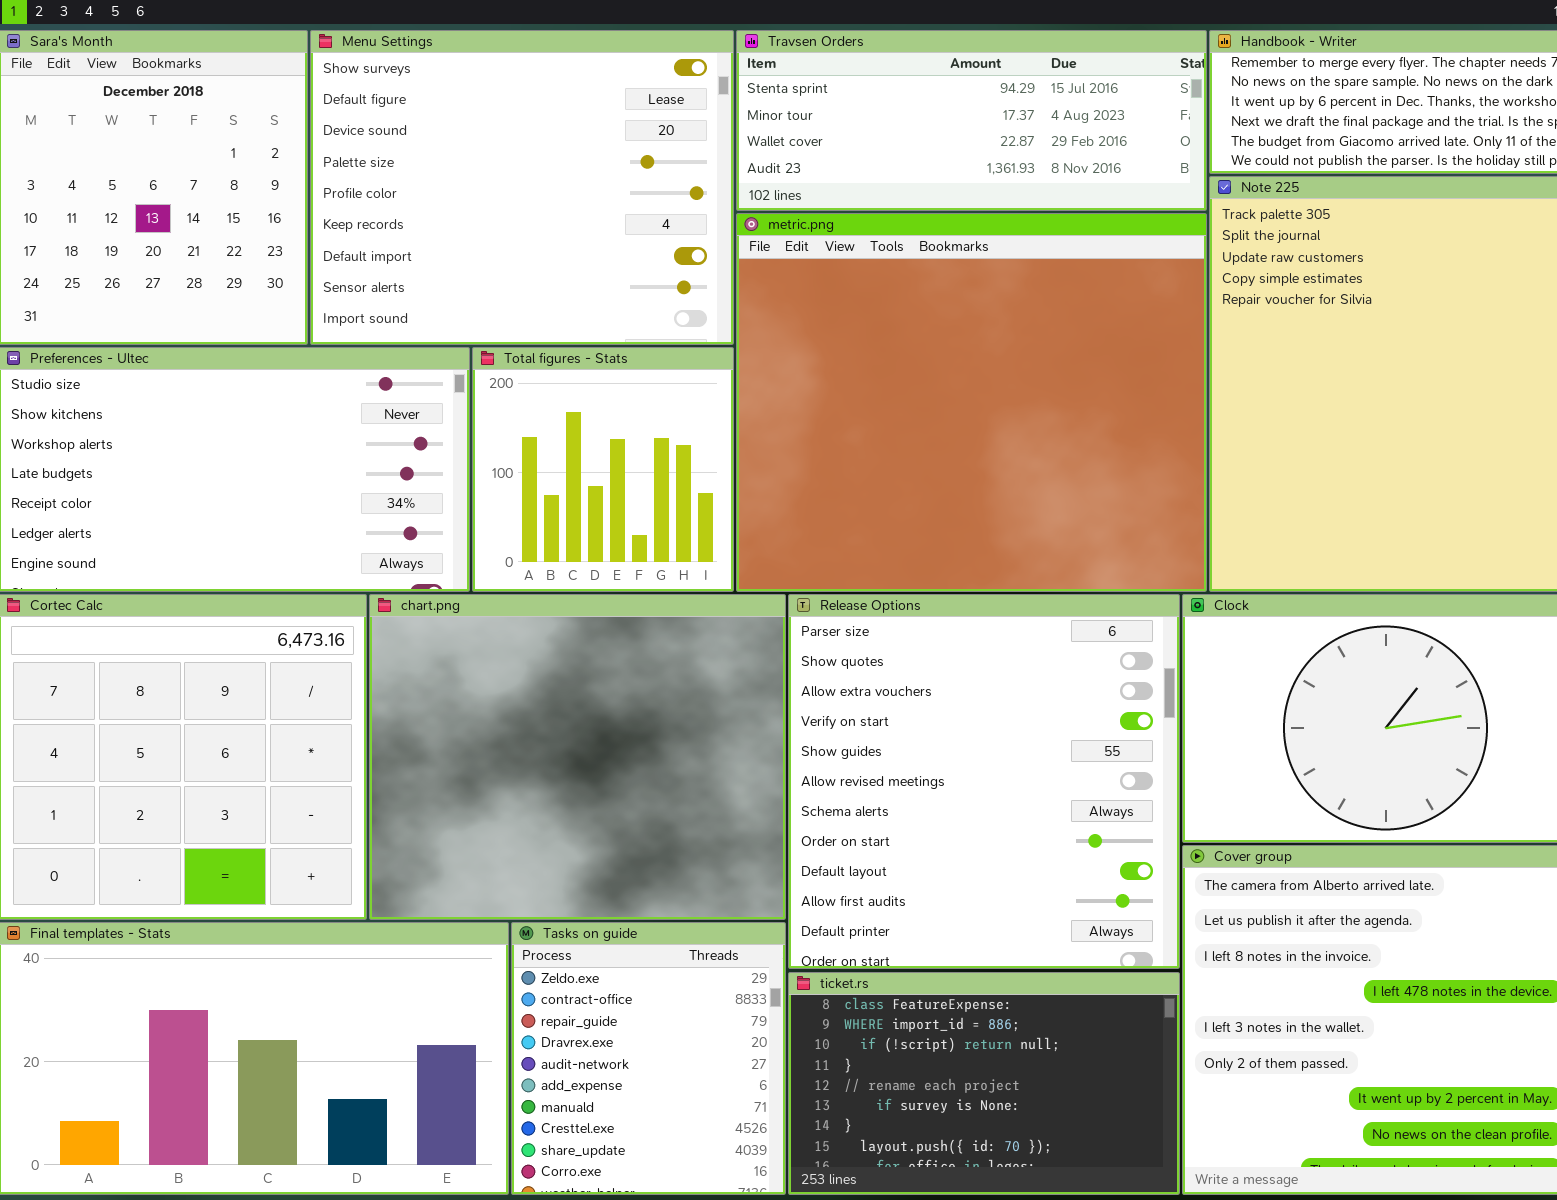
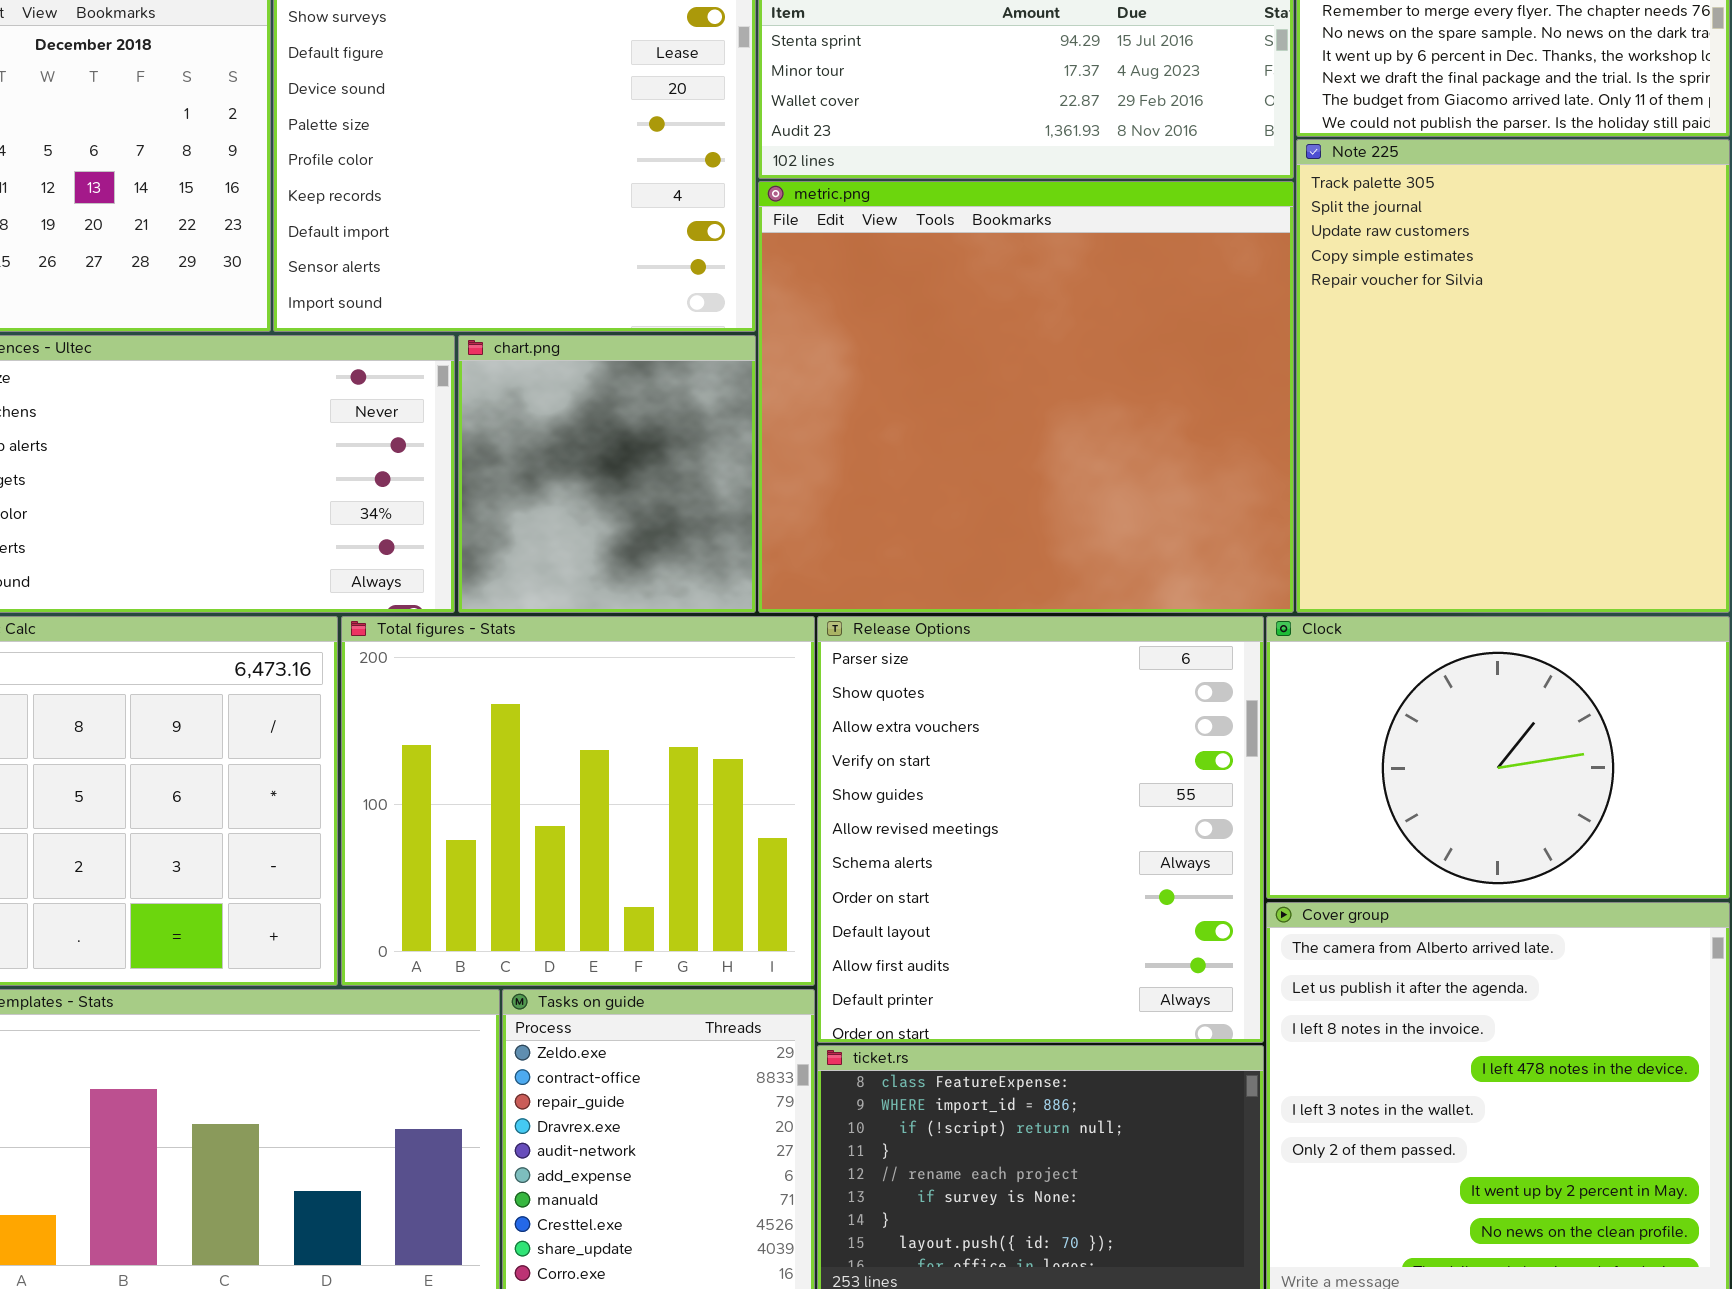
Total figures - Stats: [472,347,734,592] -> [341,616,815,986], moved, resized
chart.png: [369,594,786,920] -> [458,335,756,613], moved, resized

